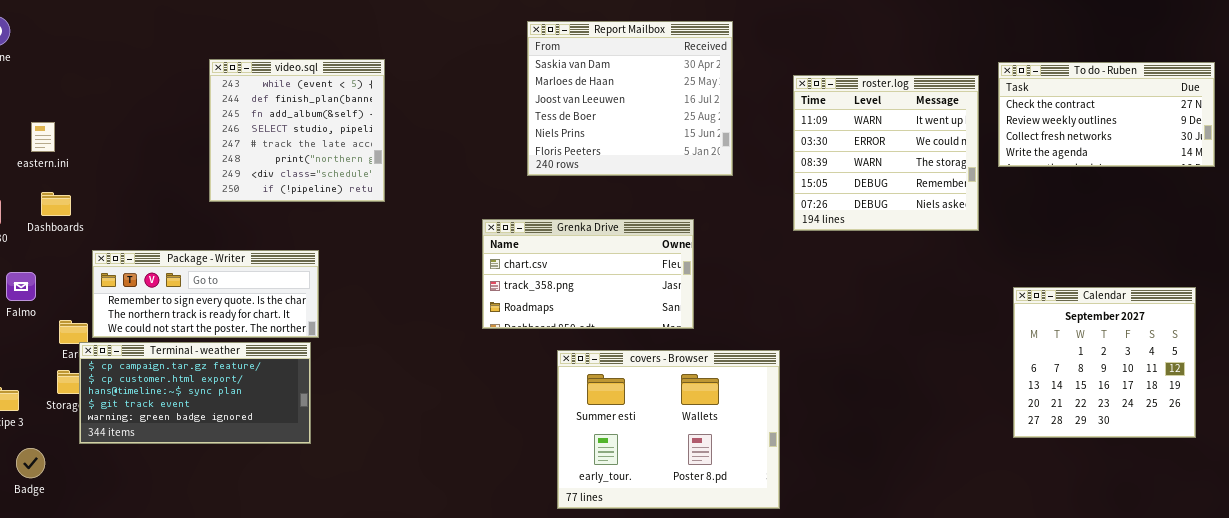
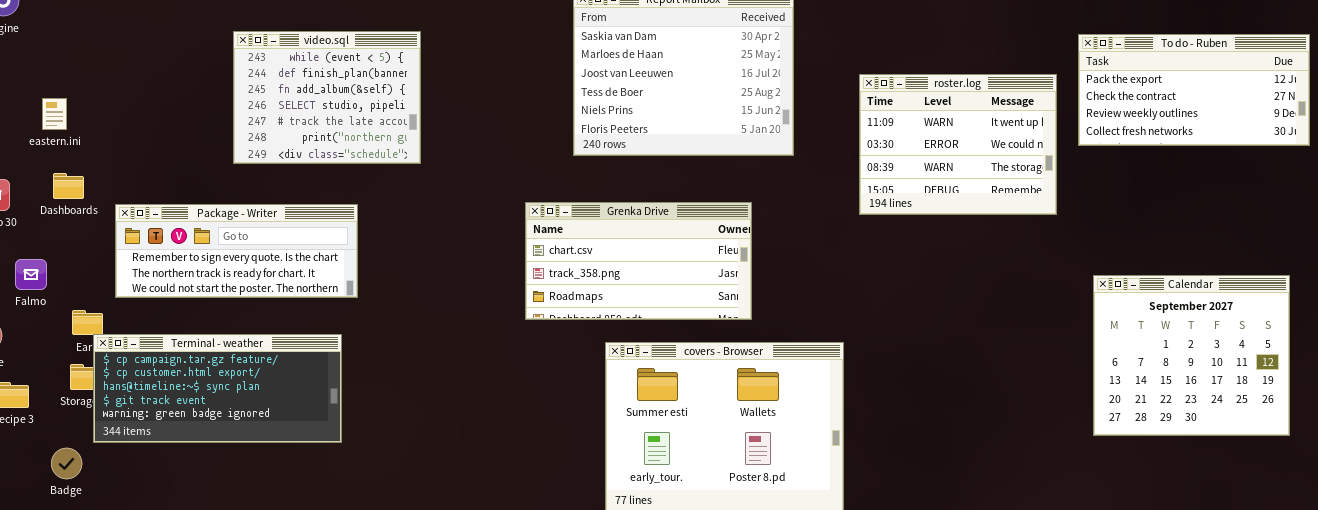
video.sql: [209,59,385,202] -> [233,31,421,164], resized
To do - Ruben: [998,62,1215,167] -> [1078,34,1310,146], scrolled up 1 row
roster.log: [793,75,979,231] -> [859,74,1057,215], resized
Package - Writer: [92,250,319,338] -> [115,204,358,298], moved
Badge: [16,448,45,478] -> [51,448,82,479], moved

